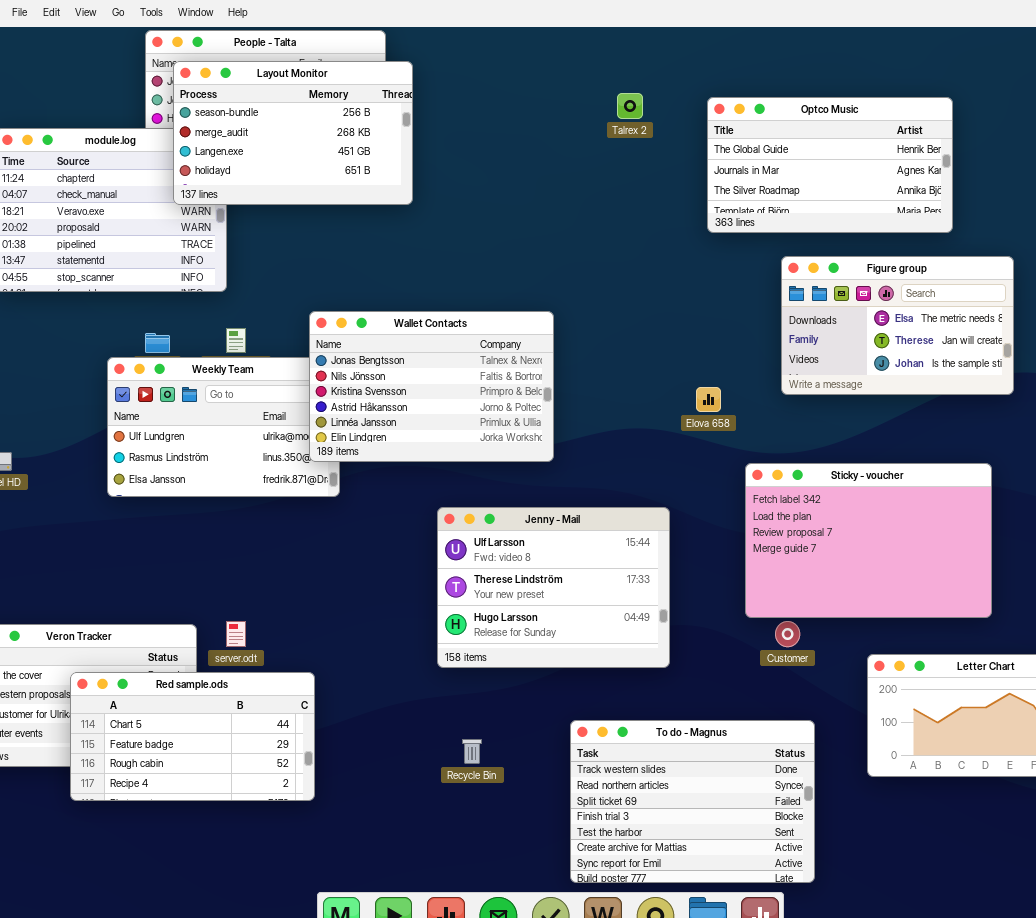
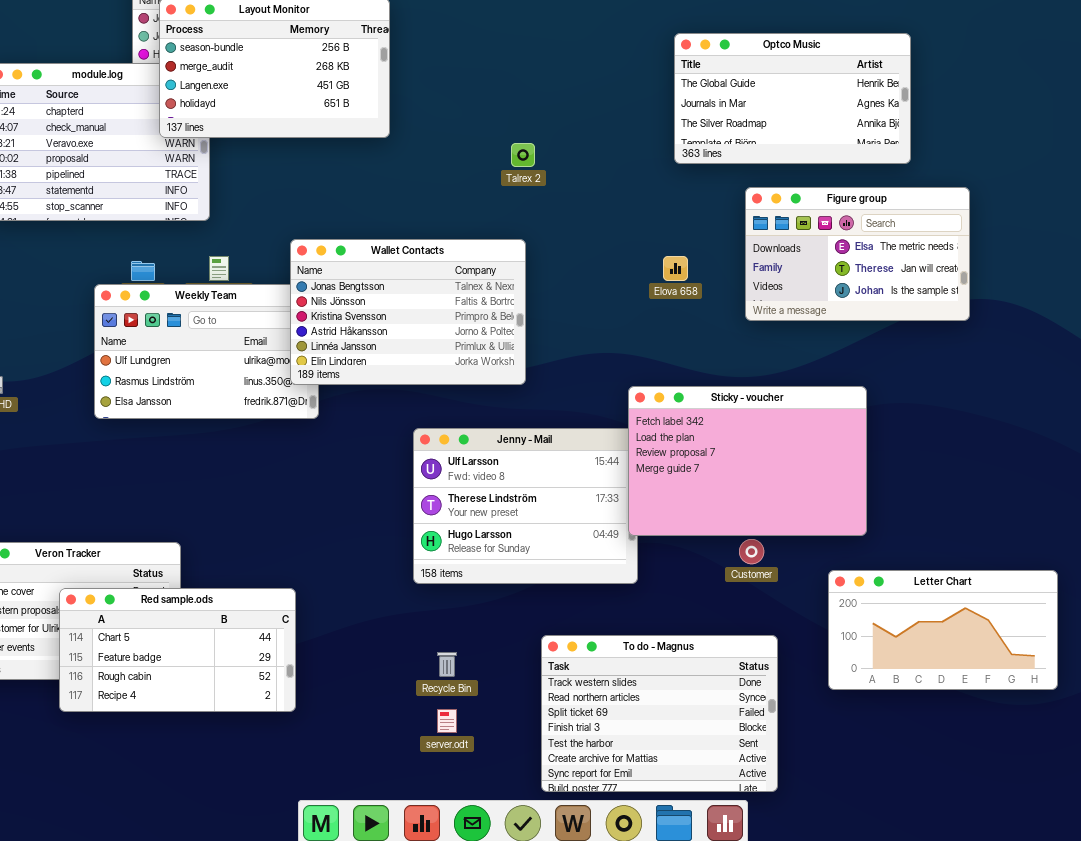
Talrex 2: [617,93,643,119] -> [511,143,535,167], moved
Elova 658: [696,387,721,412] -> [663,256,688,281], moved
Sticky - voucher: [745,463,992,618] -> [628,386,867,536], moved
server.odt: [226,621,246,647] -> [437,709,457,733], moved

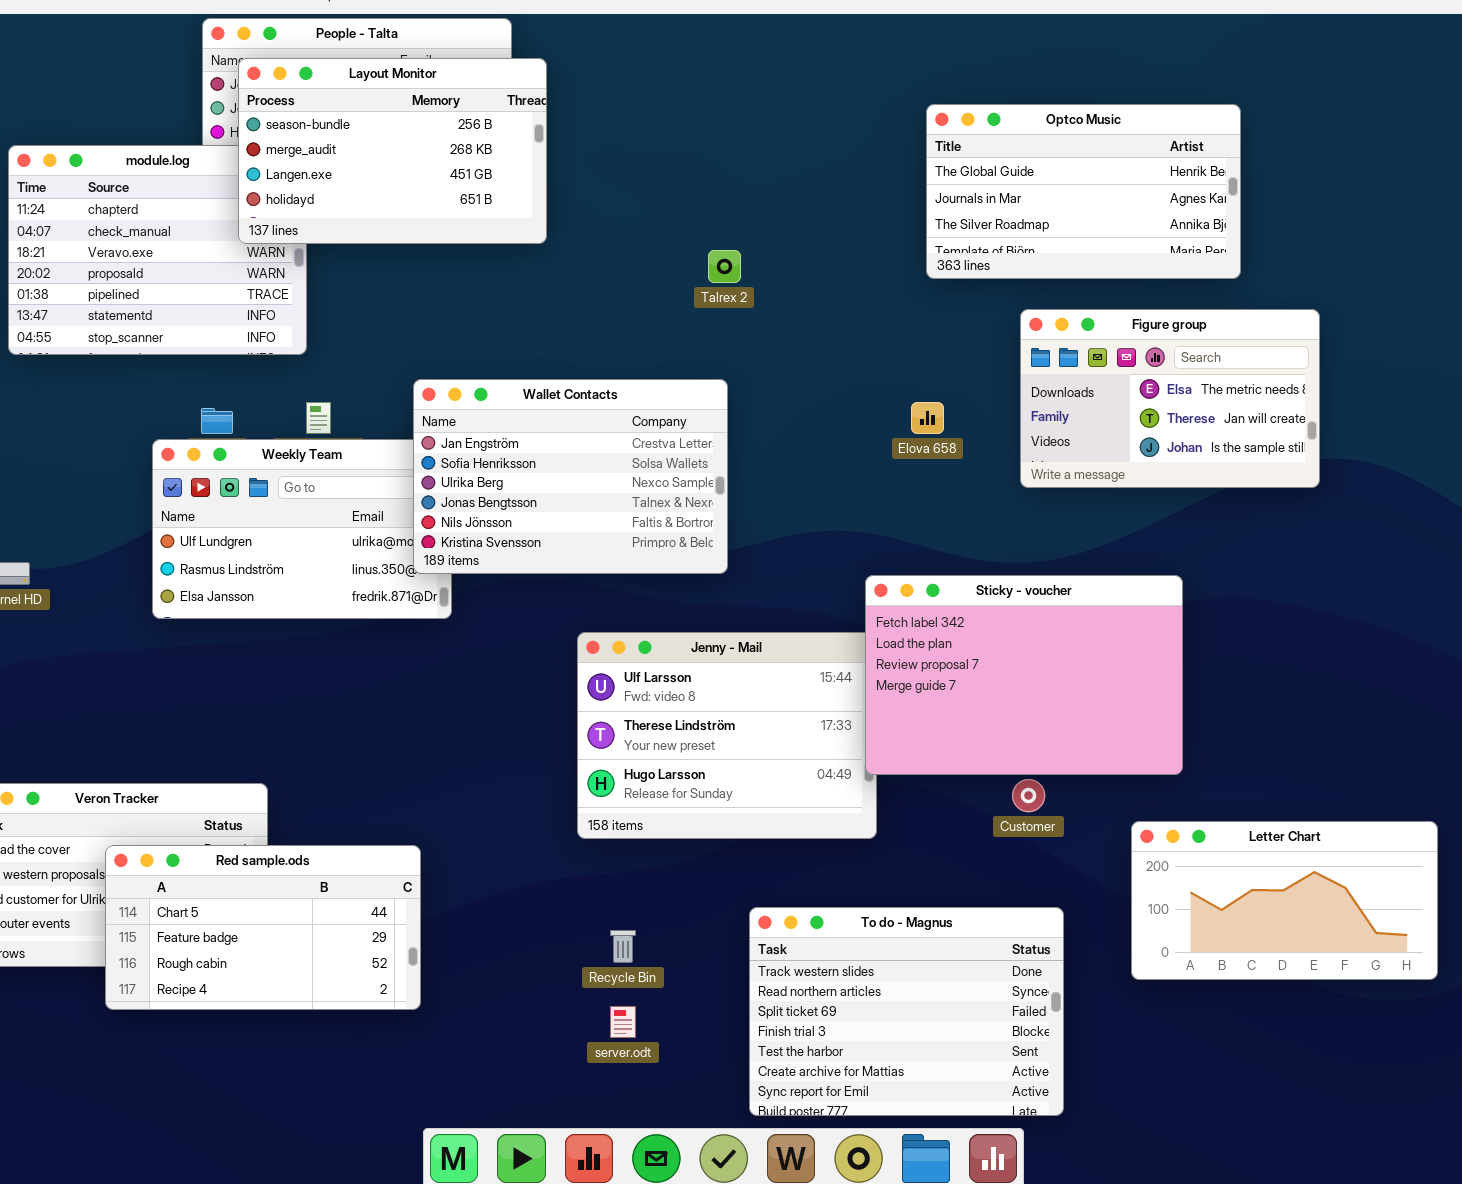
Wallet Contacts: [290,239,526,385] -> [413,379,728,574], scrolled up 3 rows

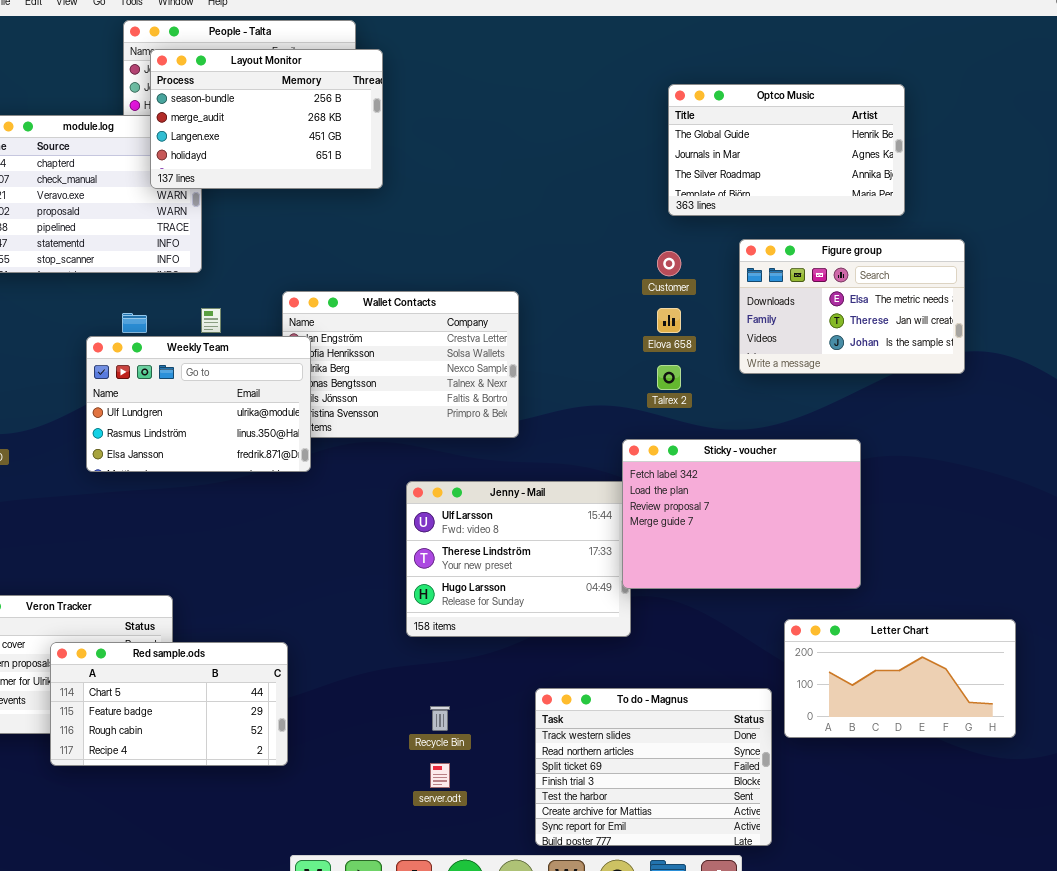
Talrex 2: [708,250,741,283] -> [657,365,681,390], moved
Weekly Team: [152,439,452,619] -> [86,336,311,472], raised
Customer: [1012,779,1045,812] -> [657,251,681,276], moved
Letter Chart: [1131,821,1438,980] -> [784,619,1016,738], moved

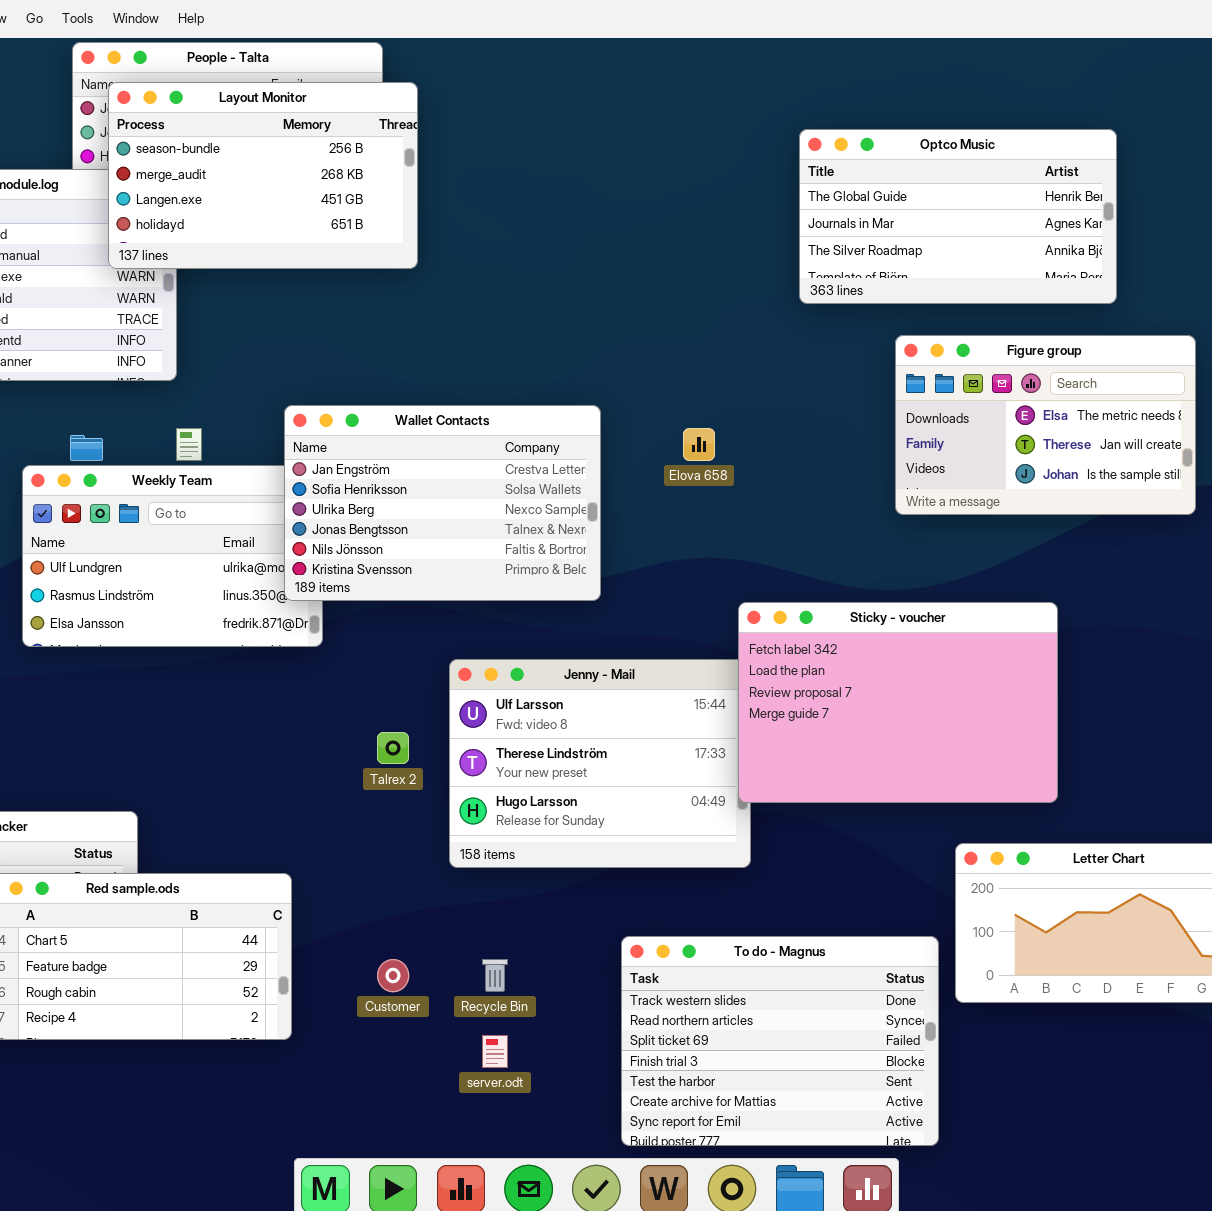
Customer: [657,251,681,276] -> [377,959,409,992], moved
Wallet Contacts: [282,291,519,438] -> [284,405,601,601], raised
Elova 658: [657,308,681,333] -> [683,428,715,461], moved
Talrex 2: [657,365,681,390] -> [377,732,409,764], moved

